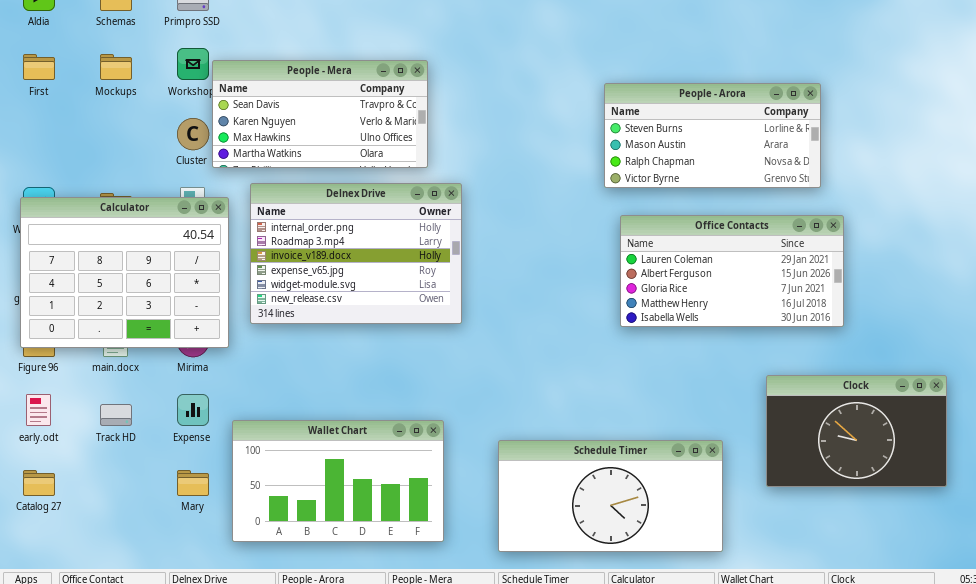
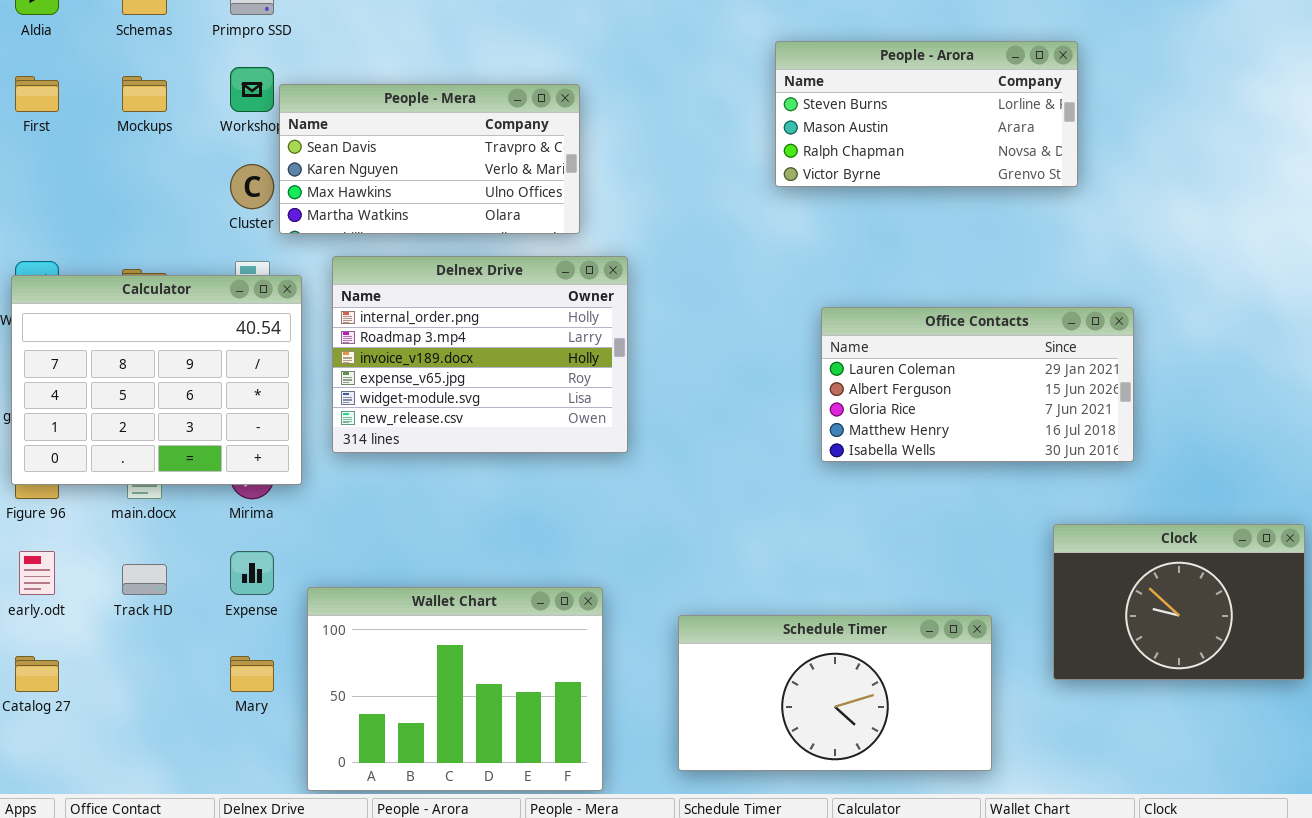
People - Arora: [604,83,821,188] -> [775,41,1078,187], moved
Office Contacts: [620,215,844,327] -> [821,307,1134,462], moved
Wallet Chart: [232,420,444,542] -> [307,587,603,791], resized

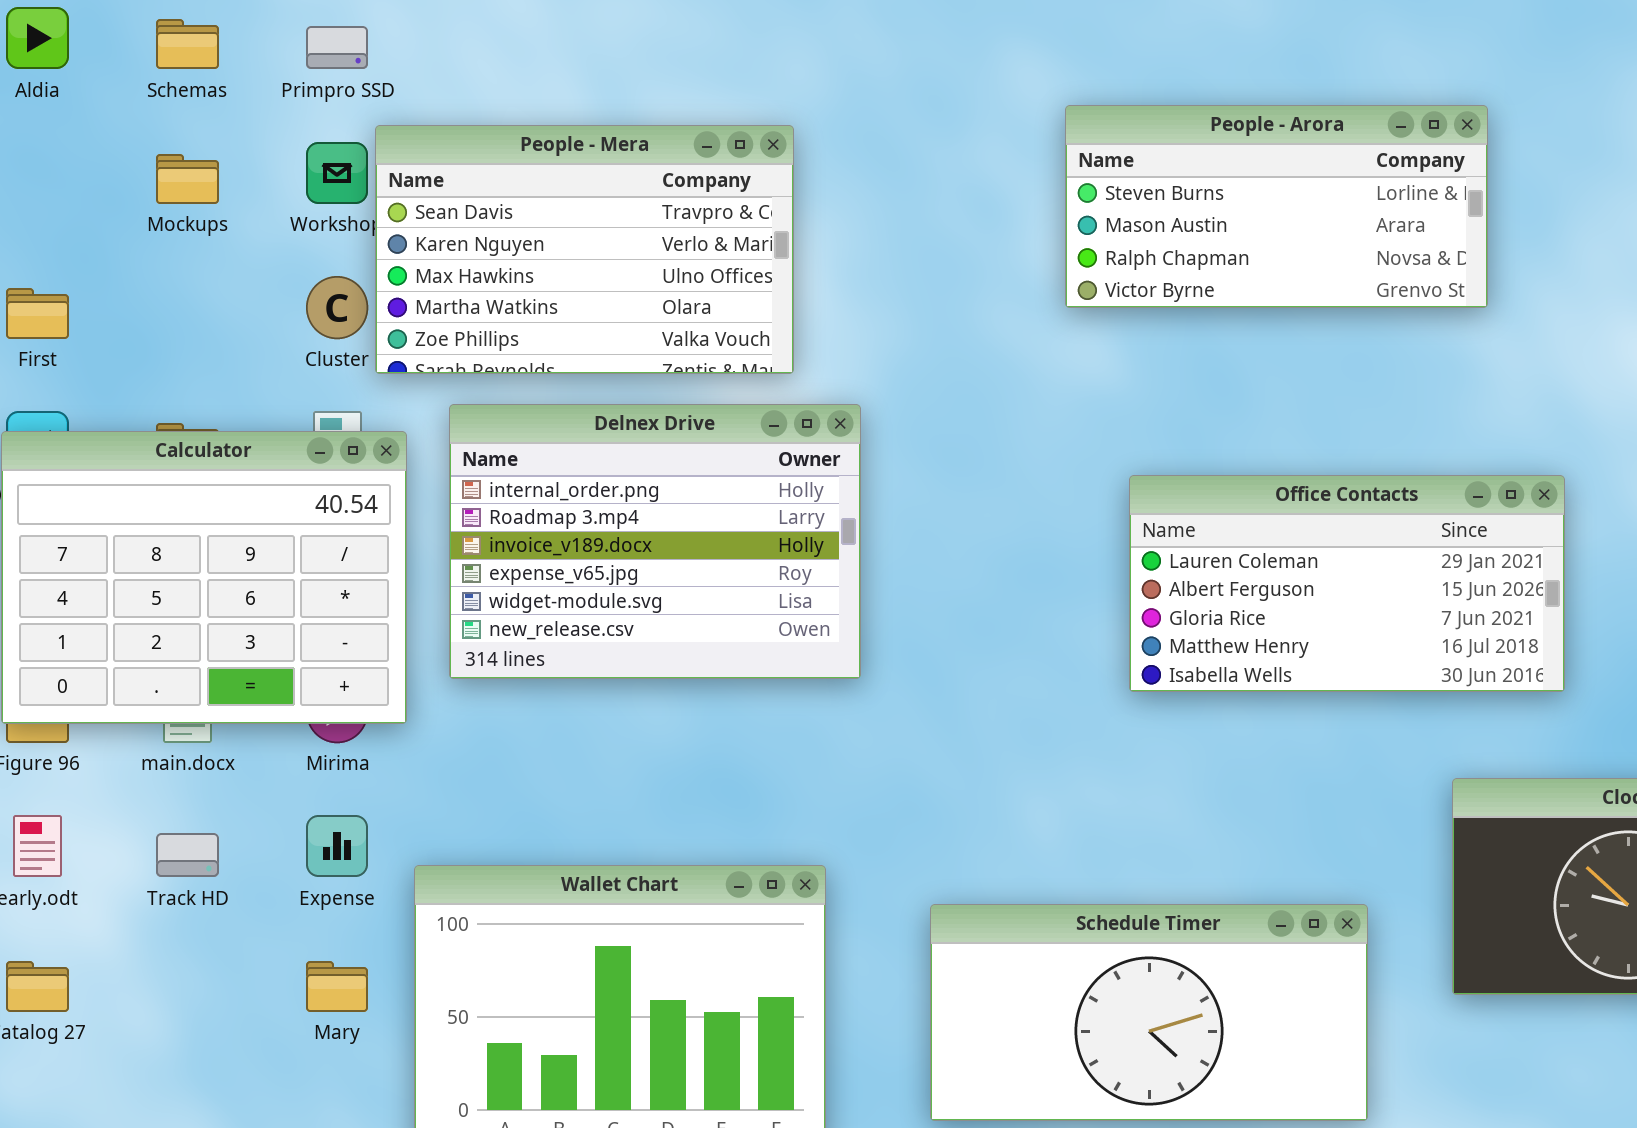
First: [15,76,59,112] -> [6,288,69,339], moved
People - Mera: [279,84,580,234] -> [375,125,794,374], resized

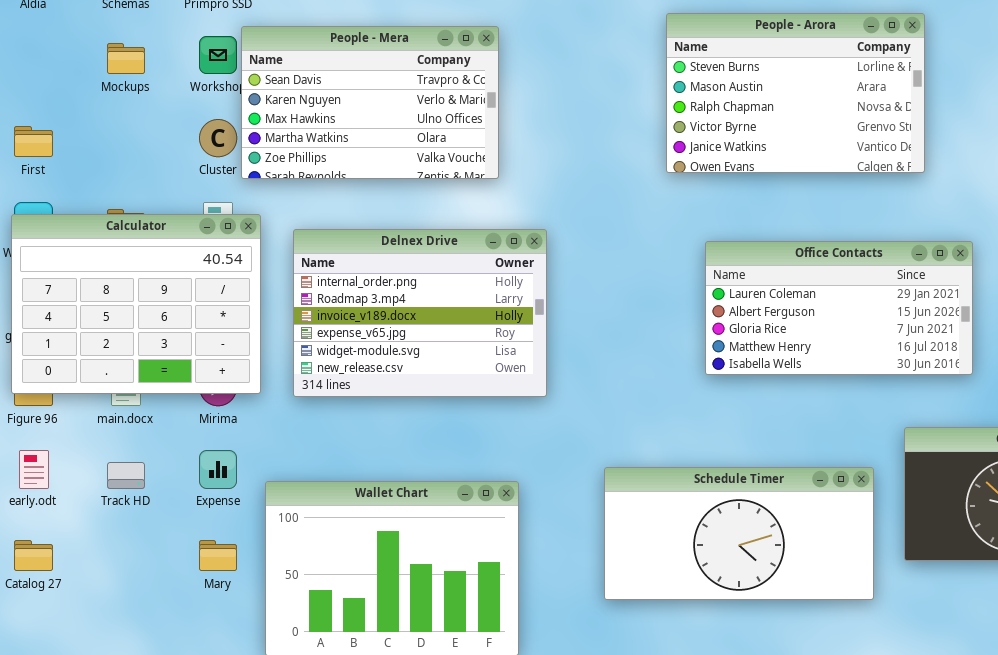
People - Arora: [1065,105,1488,308] -> [666,13,925,173], resized
Delnex Drive: [449,404,861,679] -> [293,229,547,397], moved
Schedule Timer: [930,904,1368,1121] -> [604,467,874,600], moved

